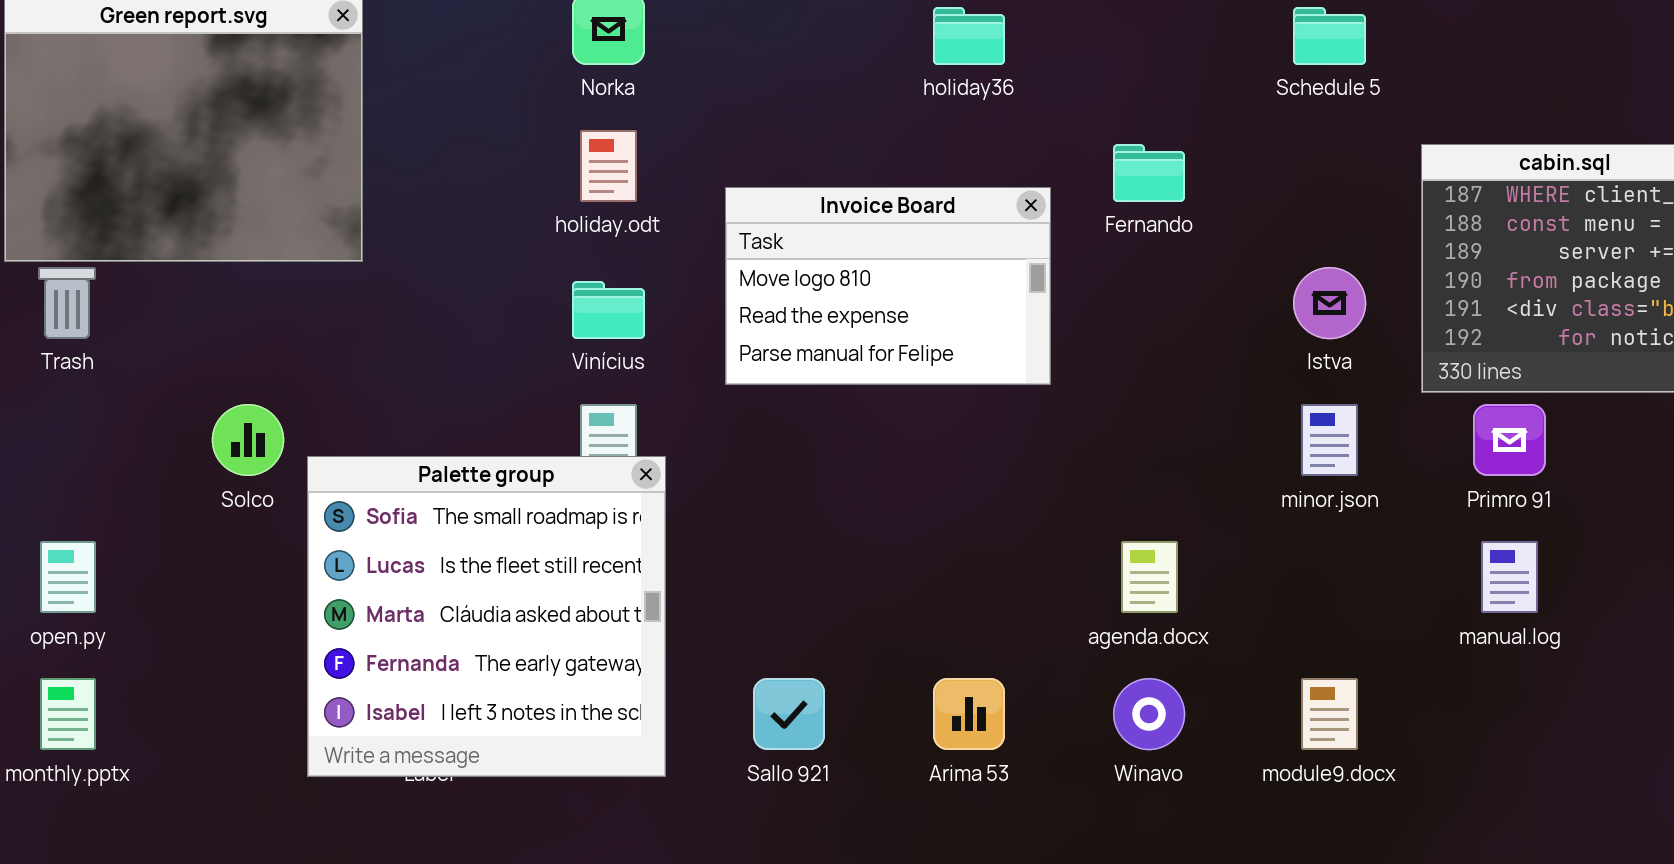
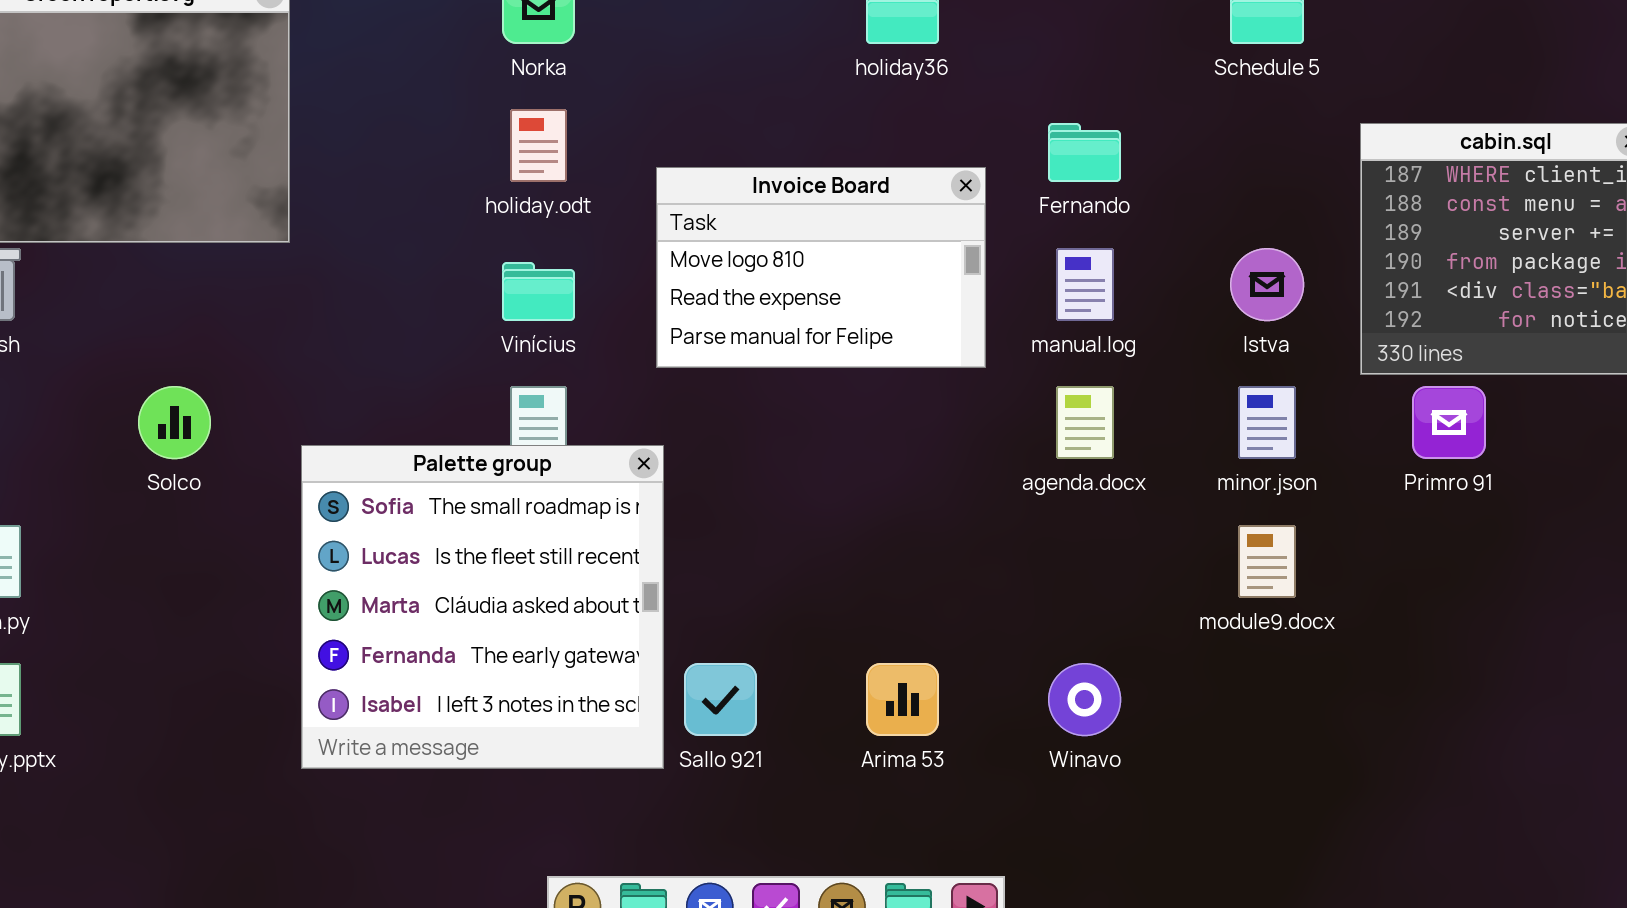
Palette group: [307,456,666,777] -> [301,445,664,769], moved
agenda.docx: [1121,541,1178,613] -> [1056,386,1114,459], moved
manual.log: [1481,541,1538,613] -> [1056,248,1114,321], moved
module9.docx: [1301,678,1358,750] -> [1238,525,1296,598], moved

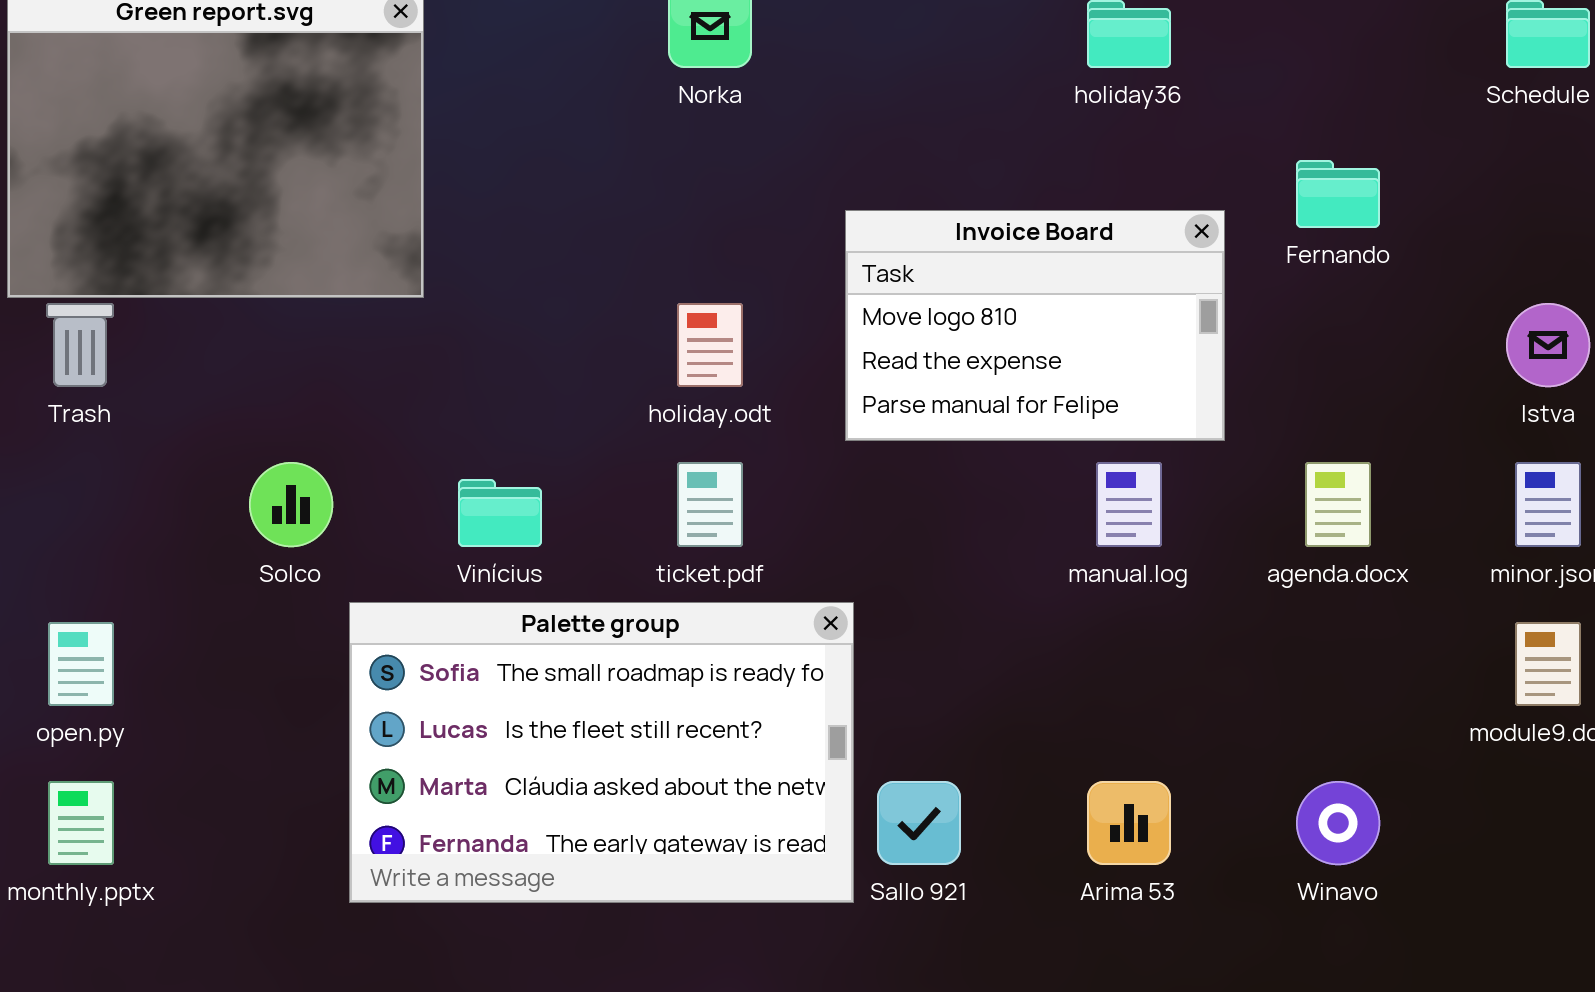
holiday.odt: [510,109,567,182] -> [677,303,743,387], moved
manual.log: [1056,248,1114,321] -> [1096,462,1162,547], moved
Vinícius: [502,262,575,321] -> [458,479,542,547], moved
Palette group: [301,445,664,769] -> [349,602,854,903], resized

